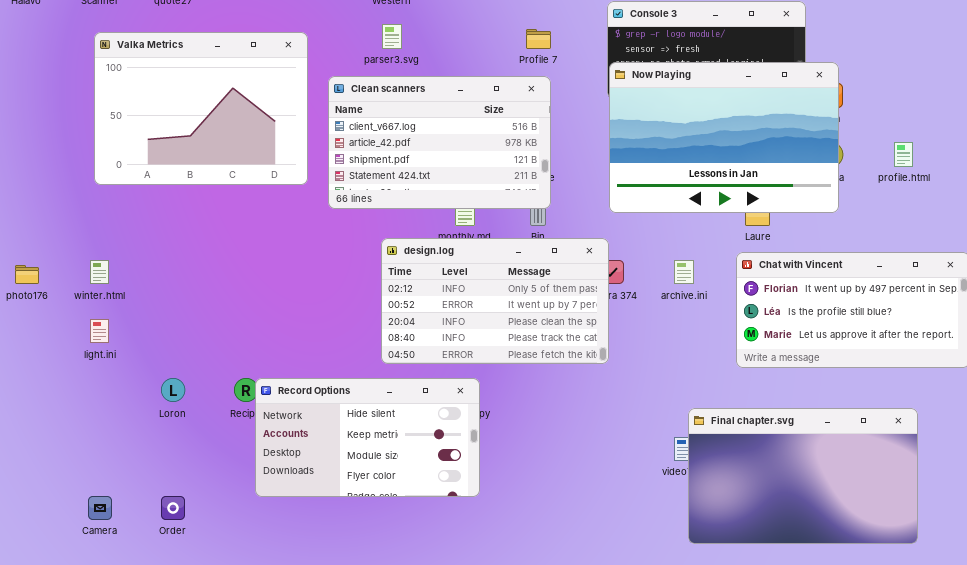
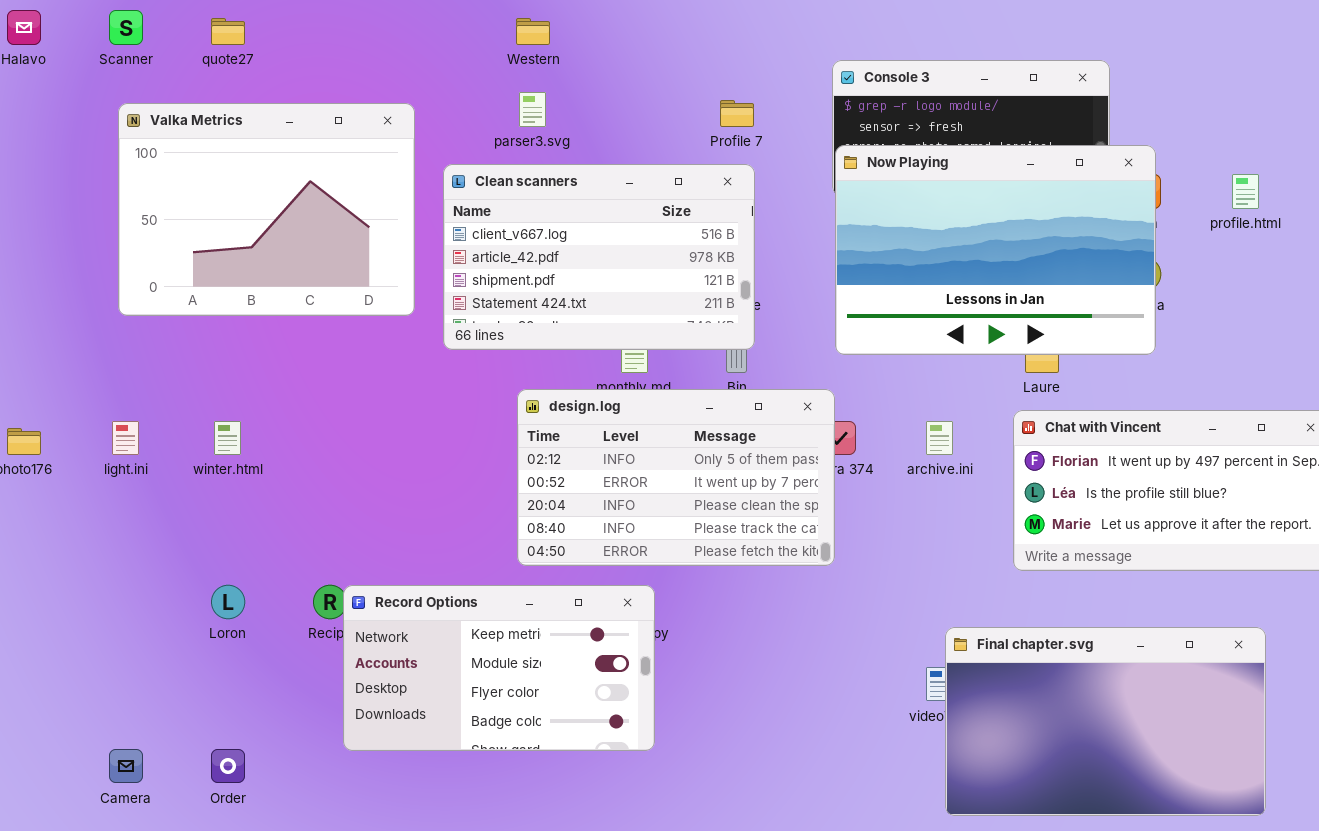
profile.html: [894,142,913,167] -> [1232,174,1259,209], moved
winter.html: [90,260,109,284] -> [214,421,241,455], moved
light.ini: [90,319,109,343] -> [112,421,139,455], moved
Record Options: [255,378,480,497] -> [343,585,655,751], scrolled down 1 row

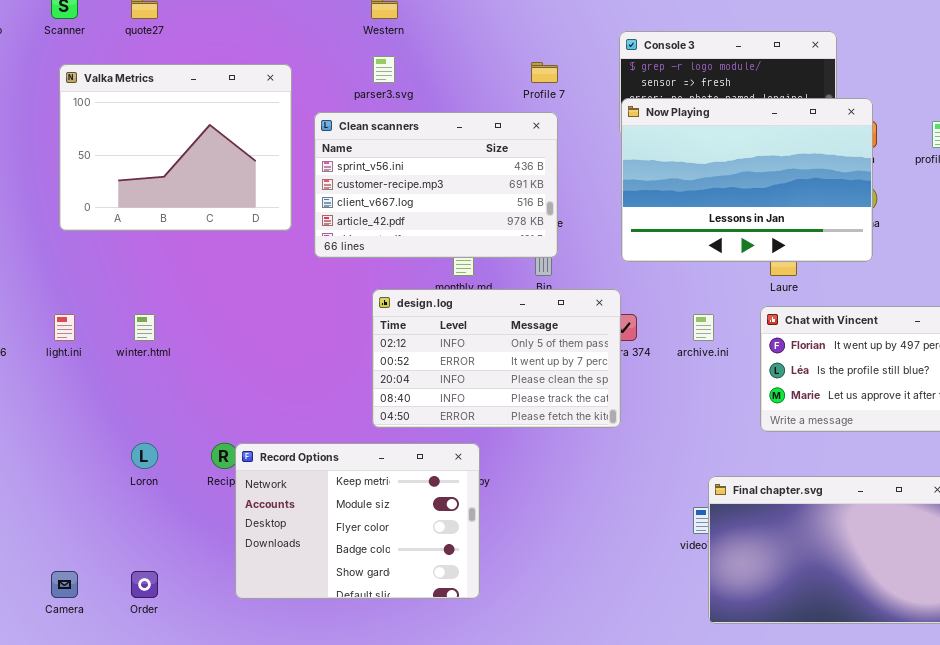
Clean scanners: [443,164,755,350] -> [314,112,558,258], scrolled up 2 rows
Record Options: [343,585,655,751] -> [235,443,480,599], resized

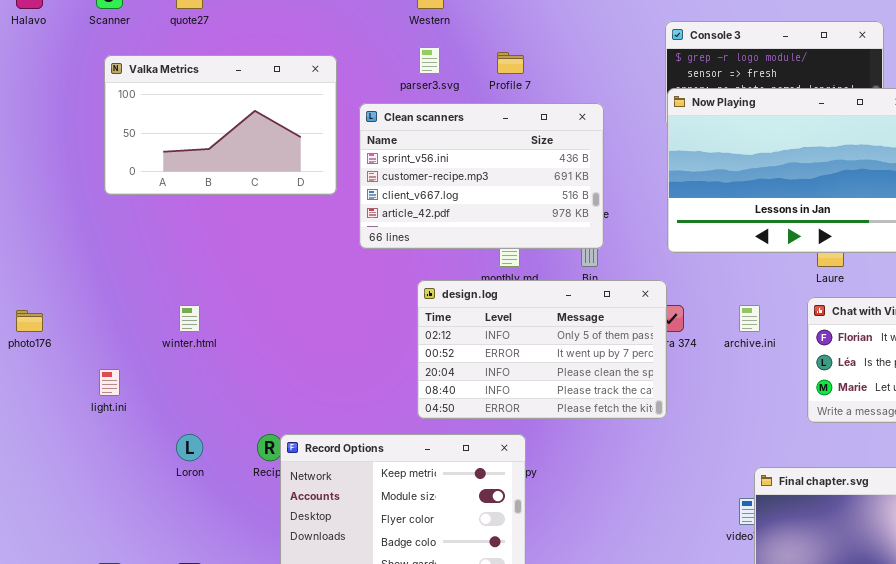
Profile 7: [531,62,558,83] -> [497,52,524,74], moved
Valka Metrics: [59,64,292,231] -> [104,55,337,195], resized
light.ini: [54,314,75,341] -> [99,369,120,396], moved

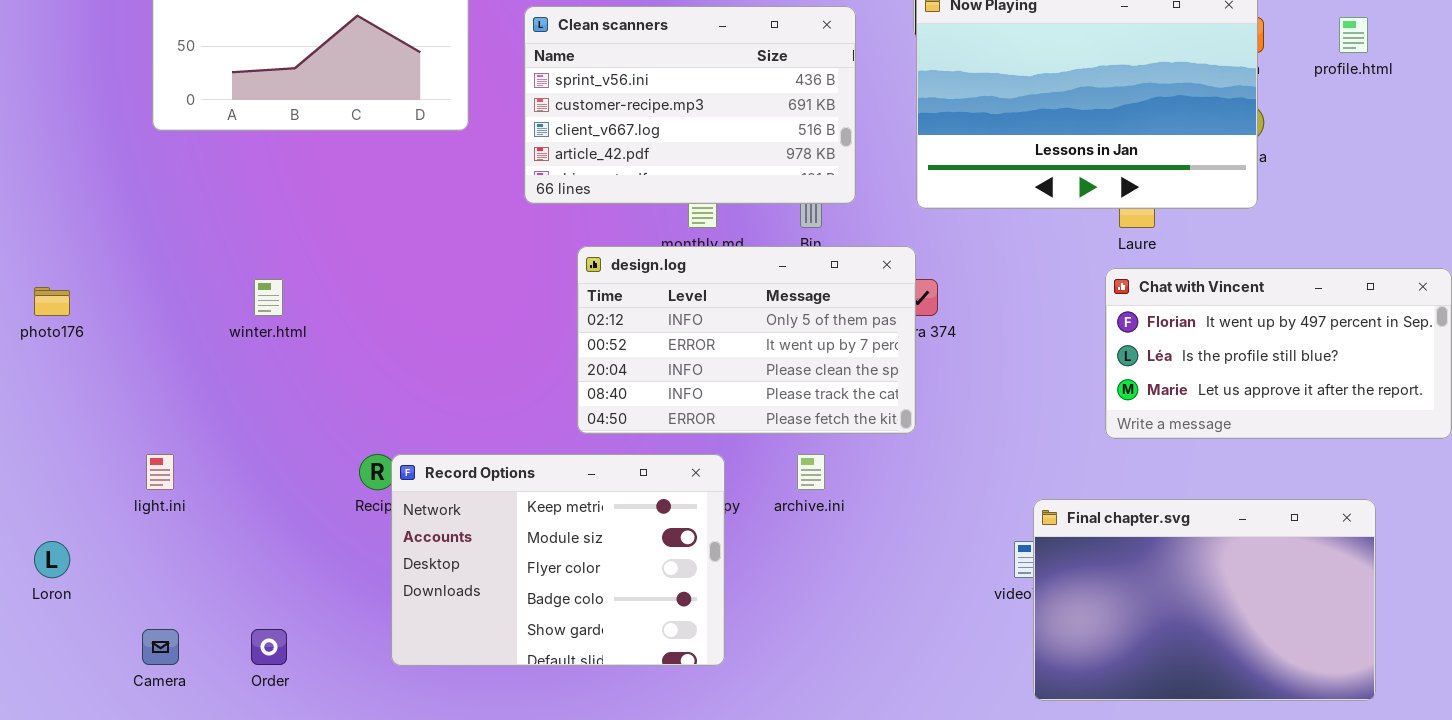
Clean scanners: [359,103,604,249] -> [524,6,856,204], moved
archive.ini: [739,305,760,332] -> [797,454,825,490], moved
light.ini: [99,369,120,396] -> [146,454,174,490], moved
Loron: [176,434,203,461] -> [34,541,70,578], moved

